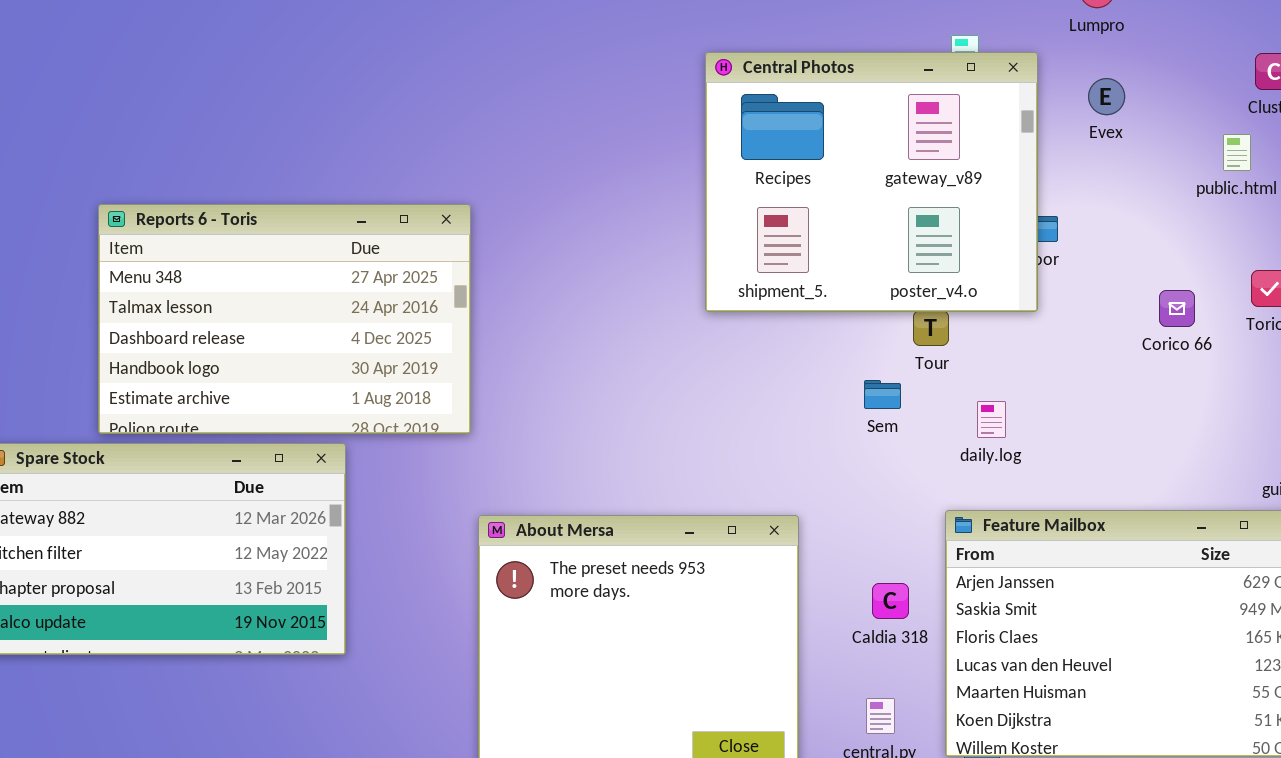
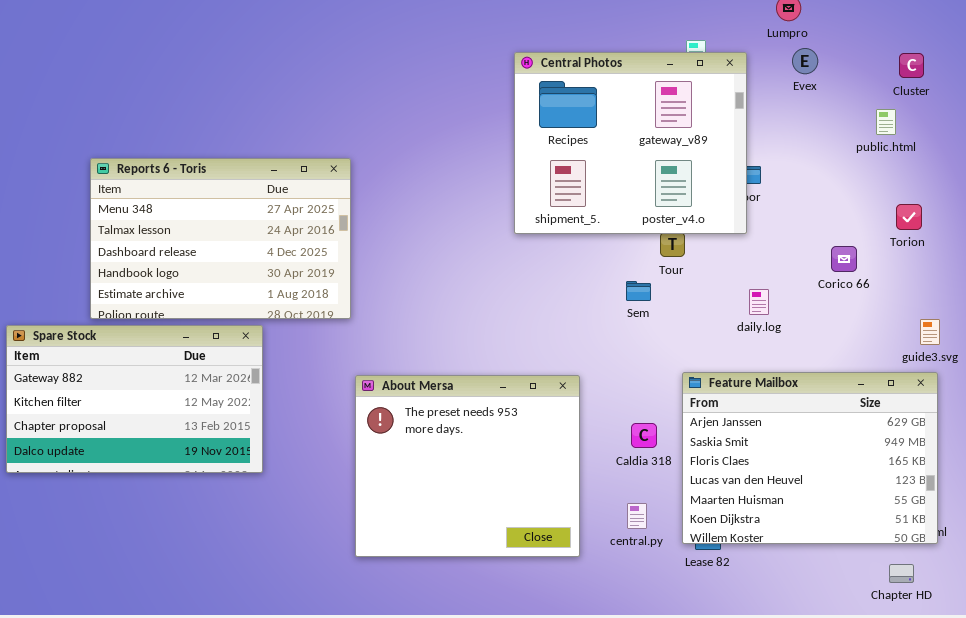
Evex: [1088,78,1125,115] -> [792,48,818,74], moved
Corico 66: [1159,290,1195,327] -> [831,246,857,272], moved
daily.log: [977,401,1006,438] -> [749,289,769,315], moved

